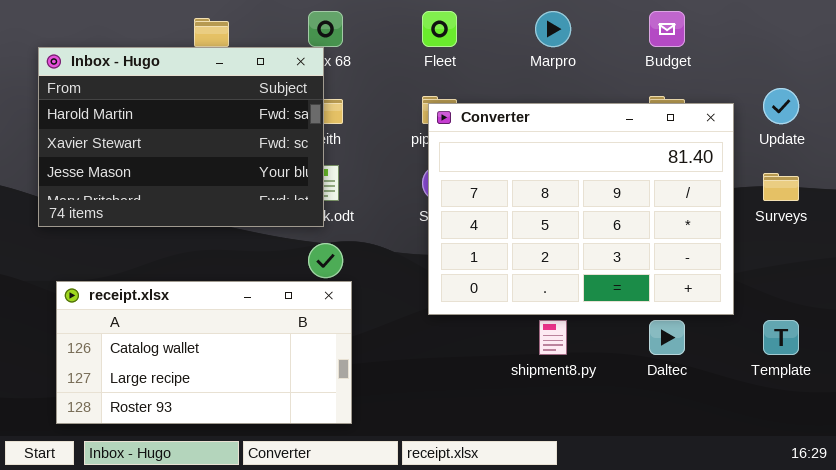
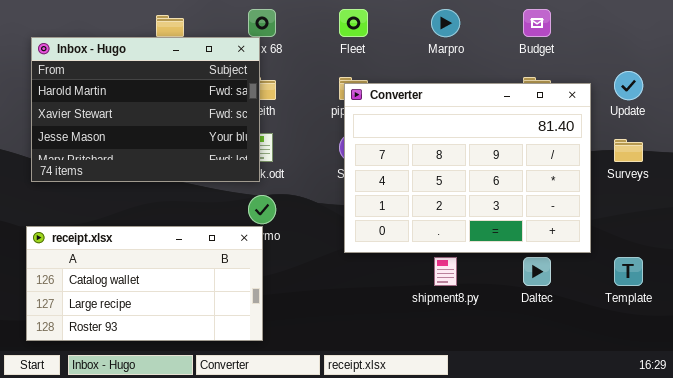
receipt.xlsx: [56,281,352,424] -> [26,226,263,341], moved

